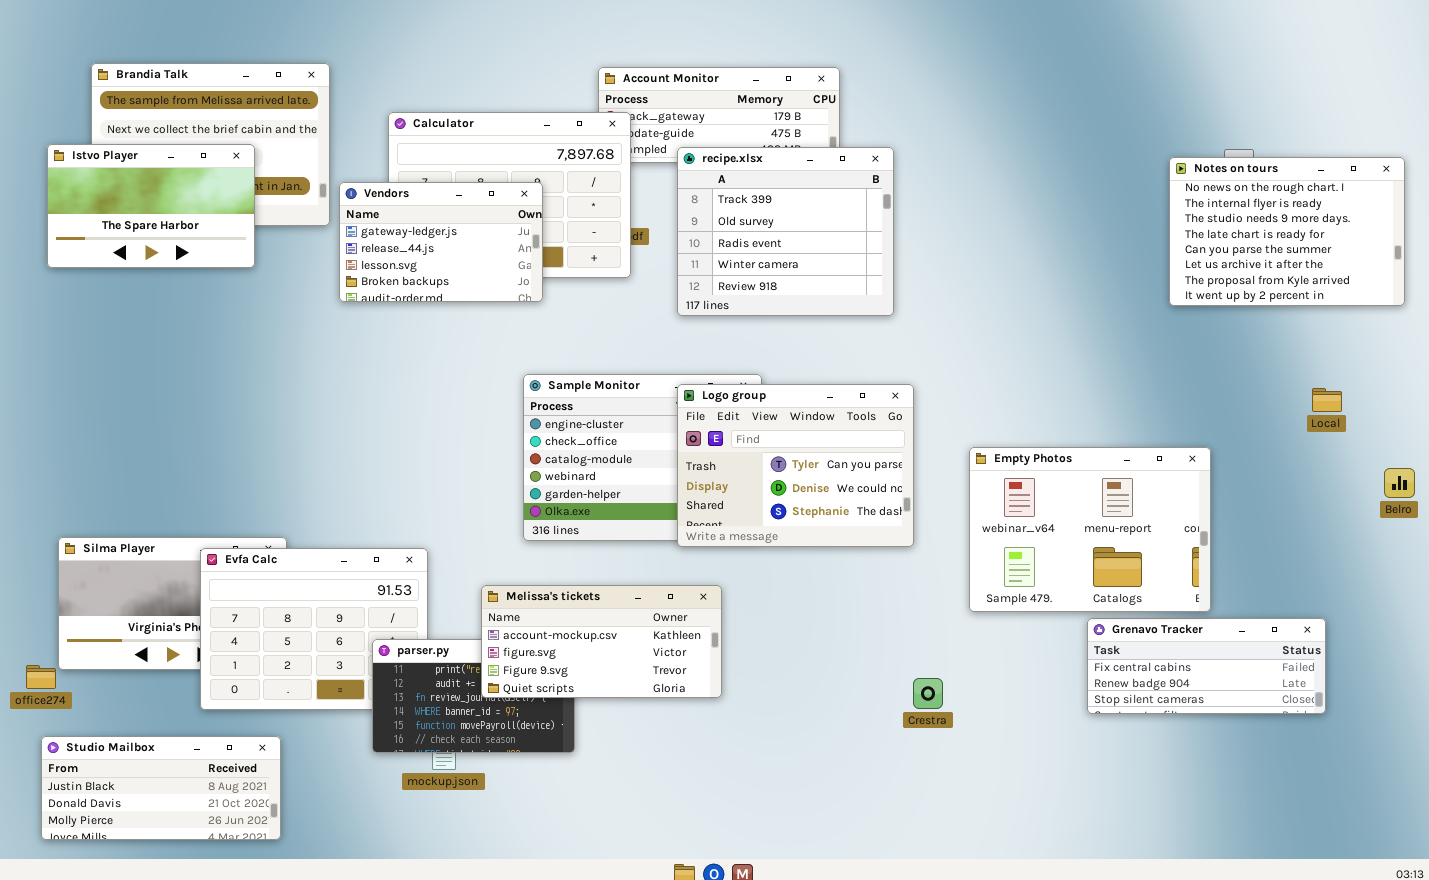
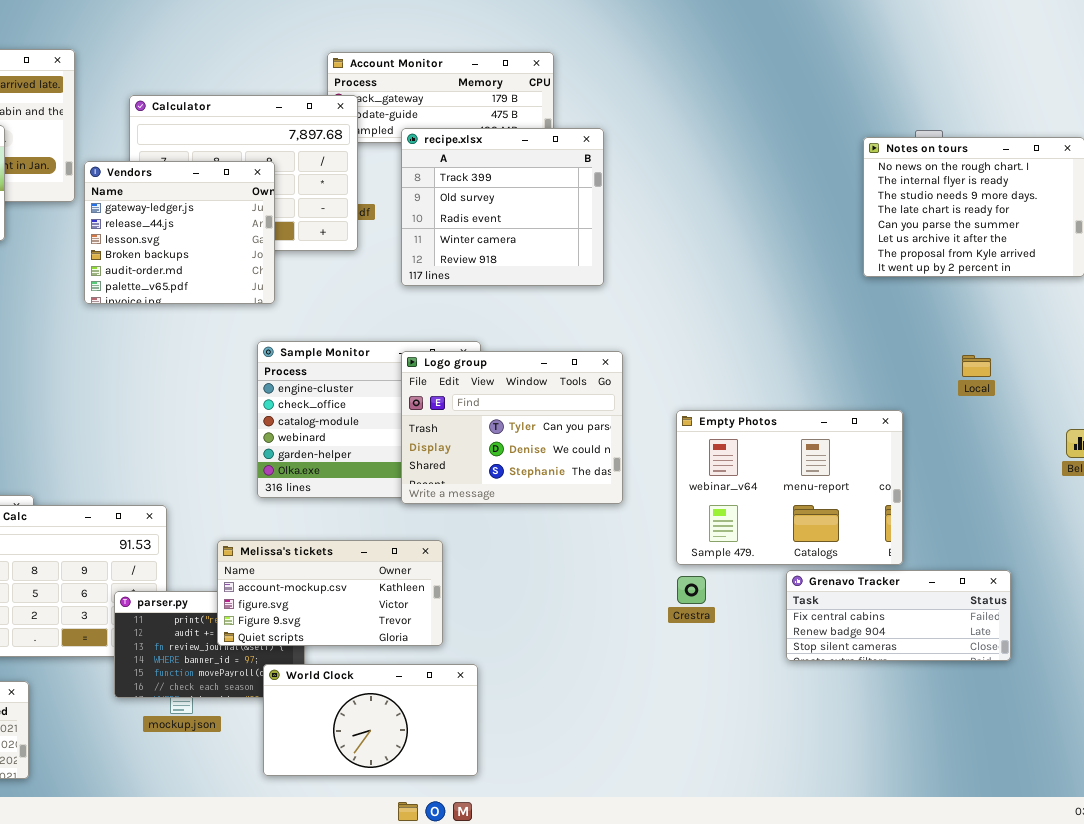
Vendors: [339,182,543,302] -> [84,161,275,304], resized
Local: [1312,388,1342,412] -> [962,355,991,377], moved
Crestra: [913,678,943,709] -> [677,576,706,604], moved
World Clock: none -> [263,664,478,776], opened

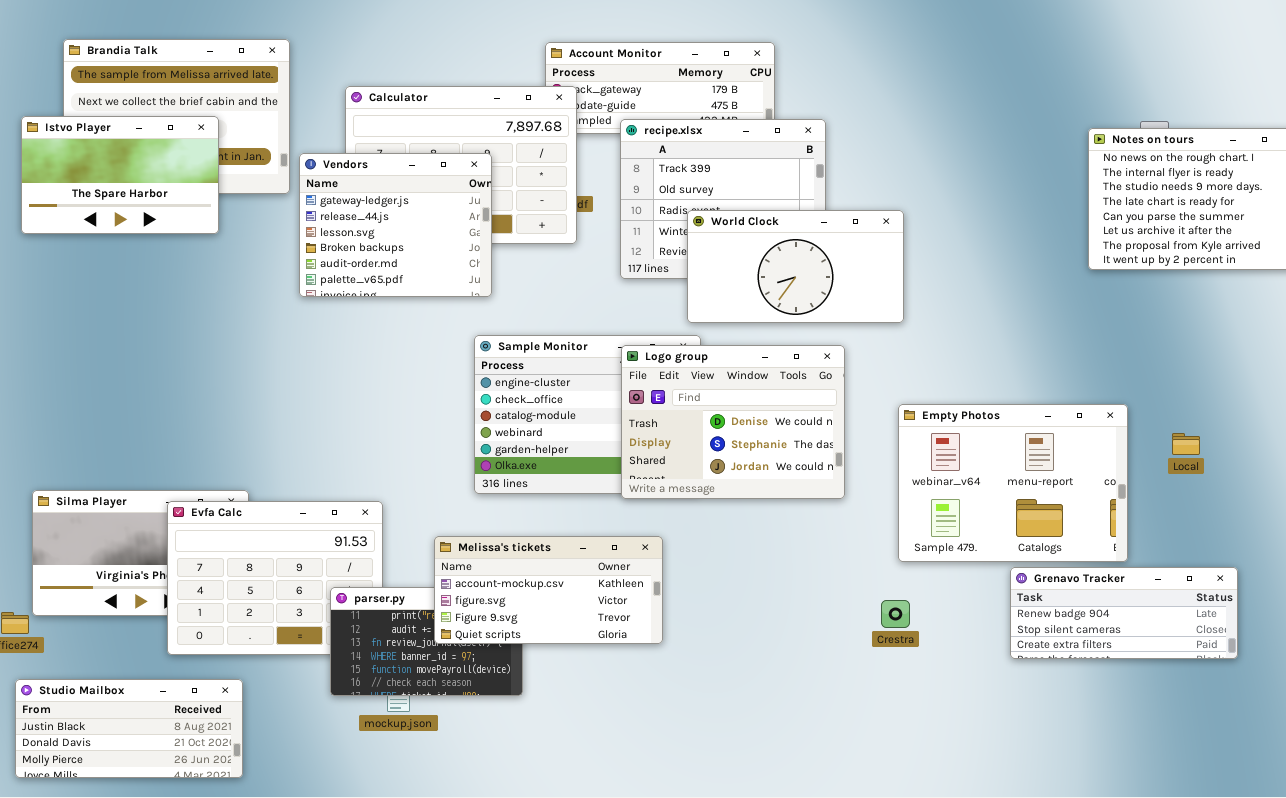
Logo group: [401,351,623,504] -> [621,345,845,499], scrolled down 1 row
Local: [962,355,991,377] -> [1172,433,1200,455], moved
Grenavo Tracker: [786,570,1011,661] -> [1010,567,1238,659], scrolled down 1 row
Crestra: [677,576,706,604] -> [881,600,910,628], moved
World Clock: [263,664,478,776] -> [687,210,904,323], moved

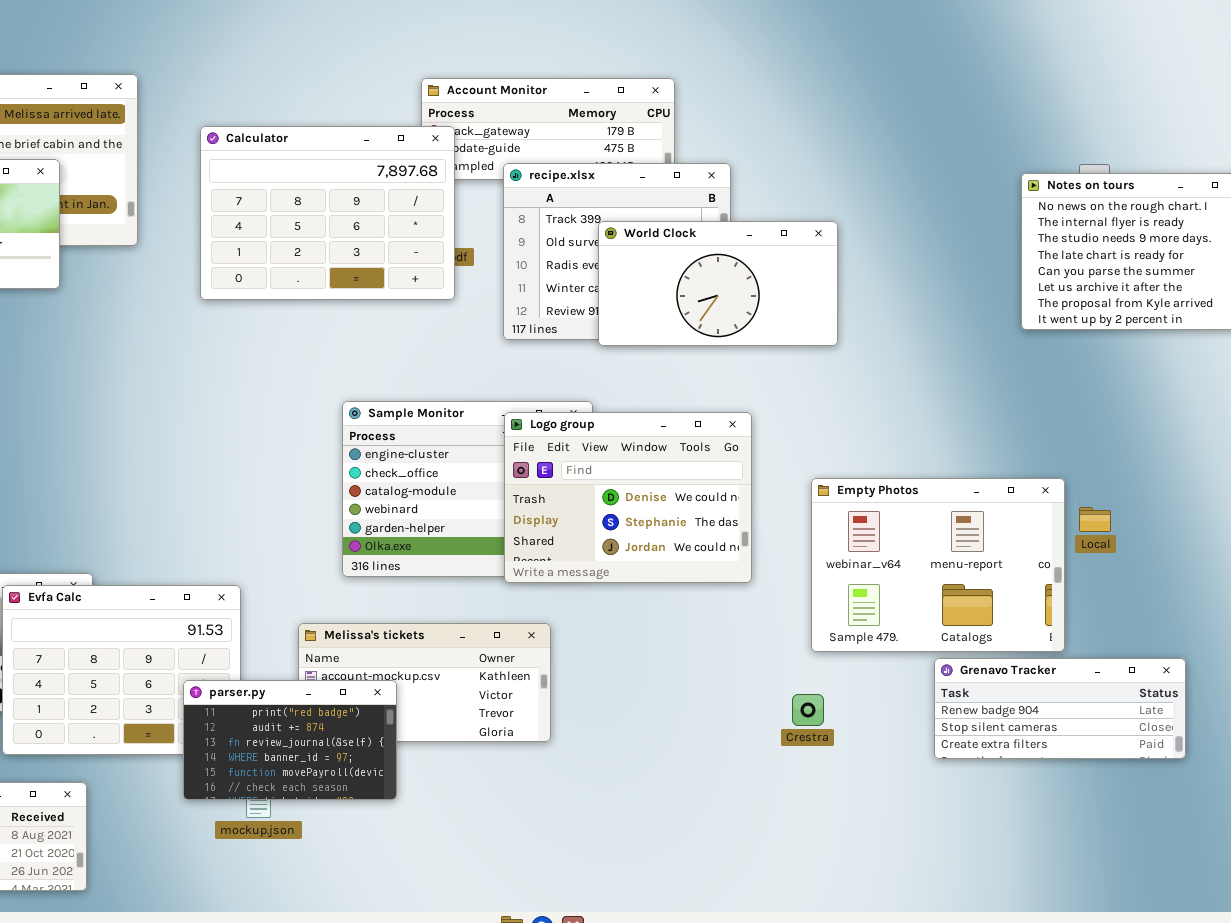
Vendors: [299,153,492,297] -> none, closed
World Clock: [687,210,904,323] -> [598,221,838,346], moved
Local: [1172,433,1200,455] -> [1079,507,1111,532], moved
parser.py: [330,587,523,696] -> [183,680,397,800], raised

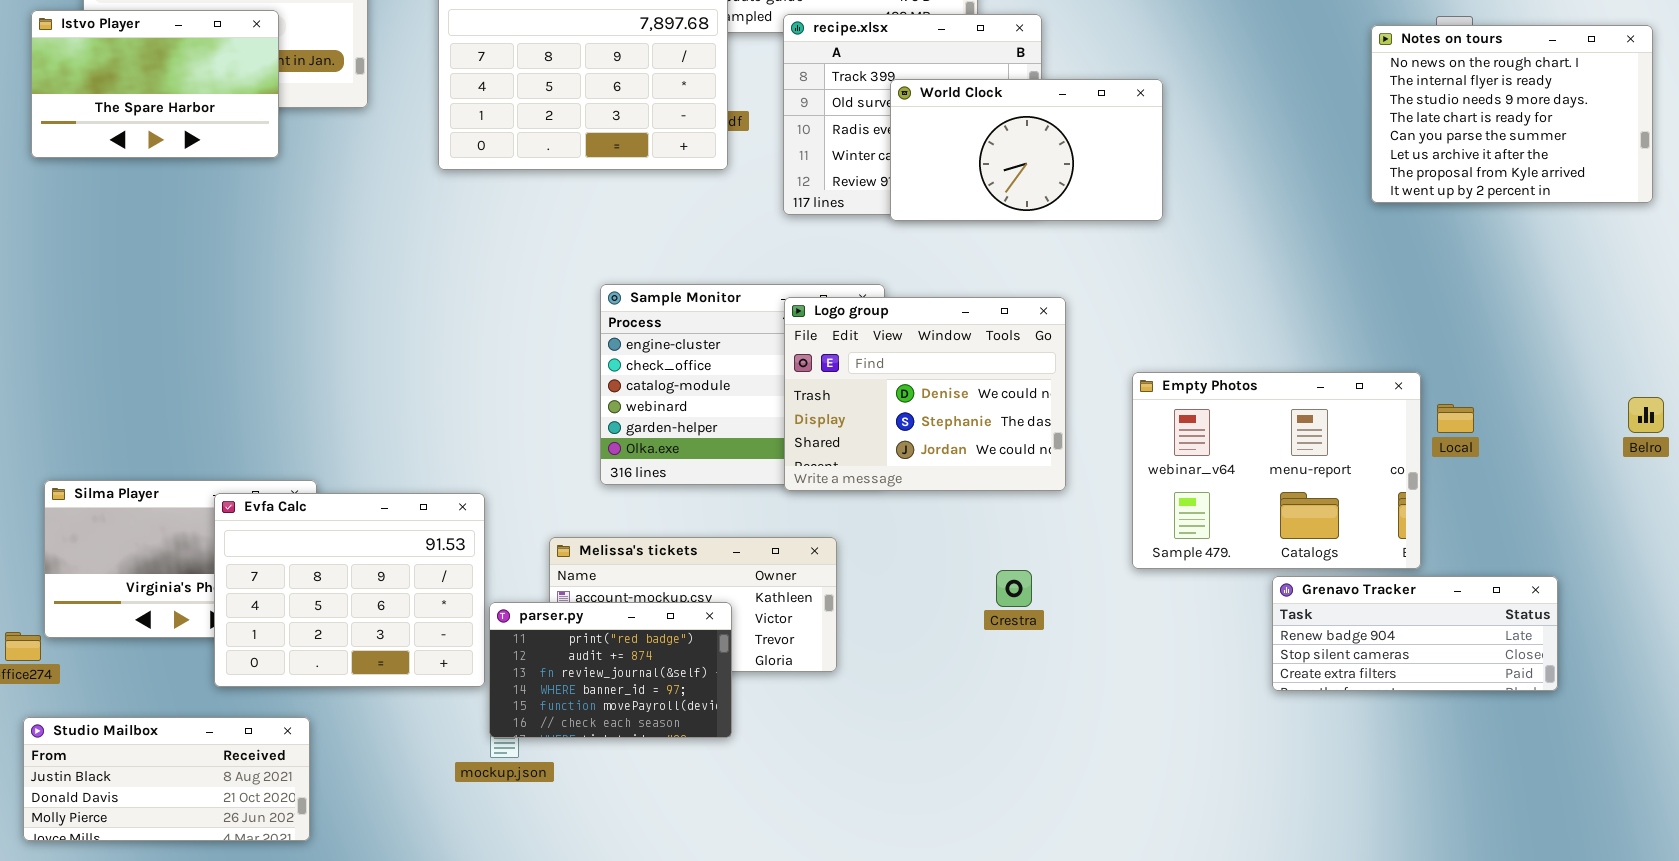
parser.py: [183,680,397,800] -> [489,602,732,738], moved
Crestra: [792,694,824,726] -> [996,570,1032,607], moved

